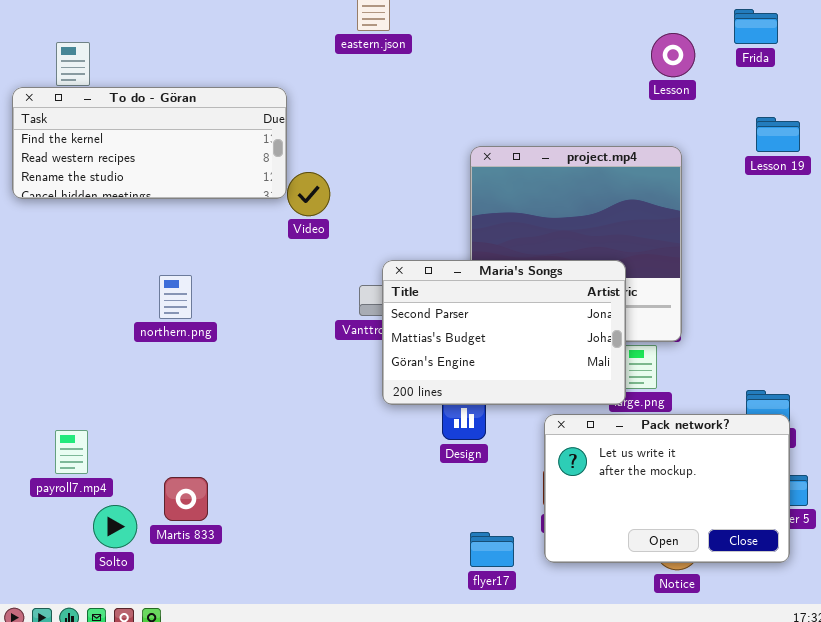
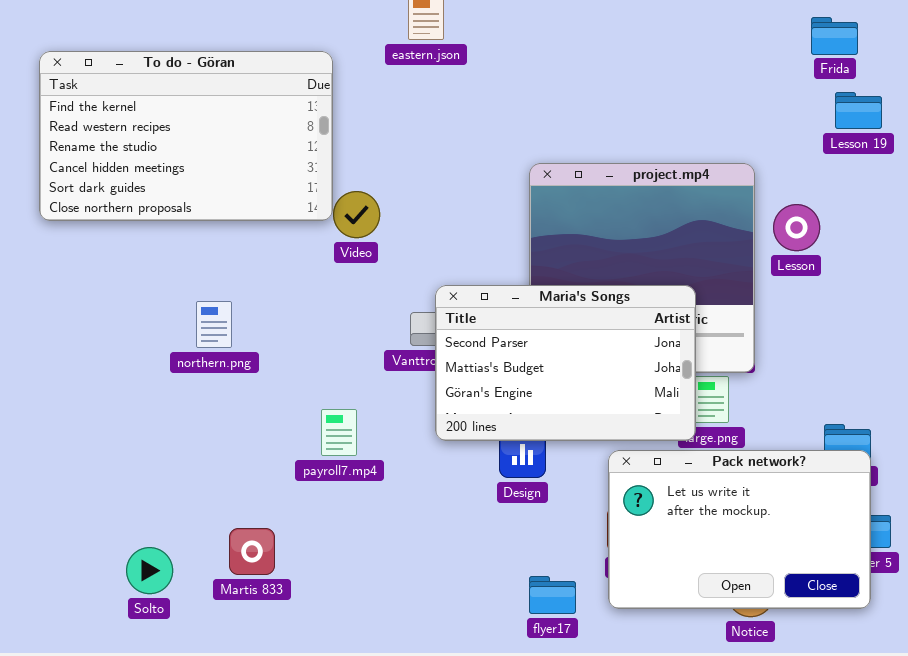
Lesson: [651,33,695,77] -> [773,204,820,251], moved
To do - Göran: [12,87,287,199] -> [39,51,333,221], resized
Lesson 19: [756,117,800,152] -> [835,92,882,129], moved
payroll7.mp4: [55,430,88,474] -> [321,409,357,456], moved
Martis 833: [164,477,208,521] -> [229,528,275,575], moved

